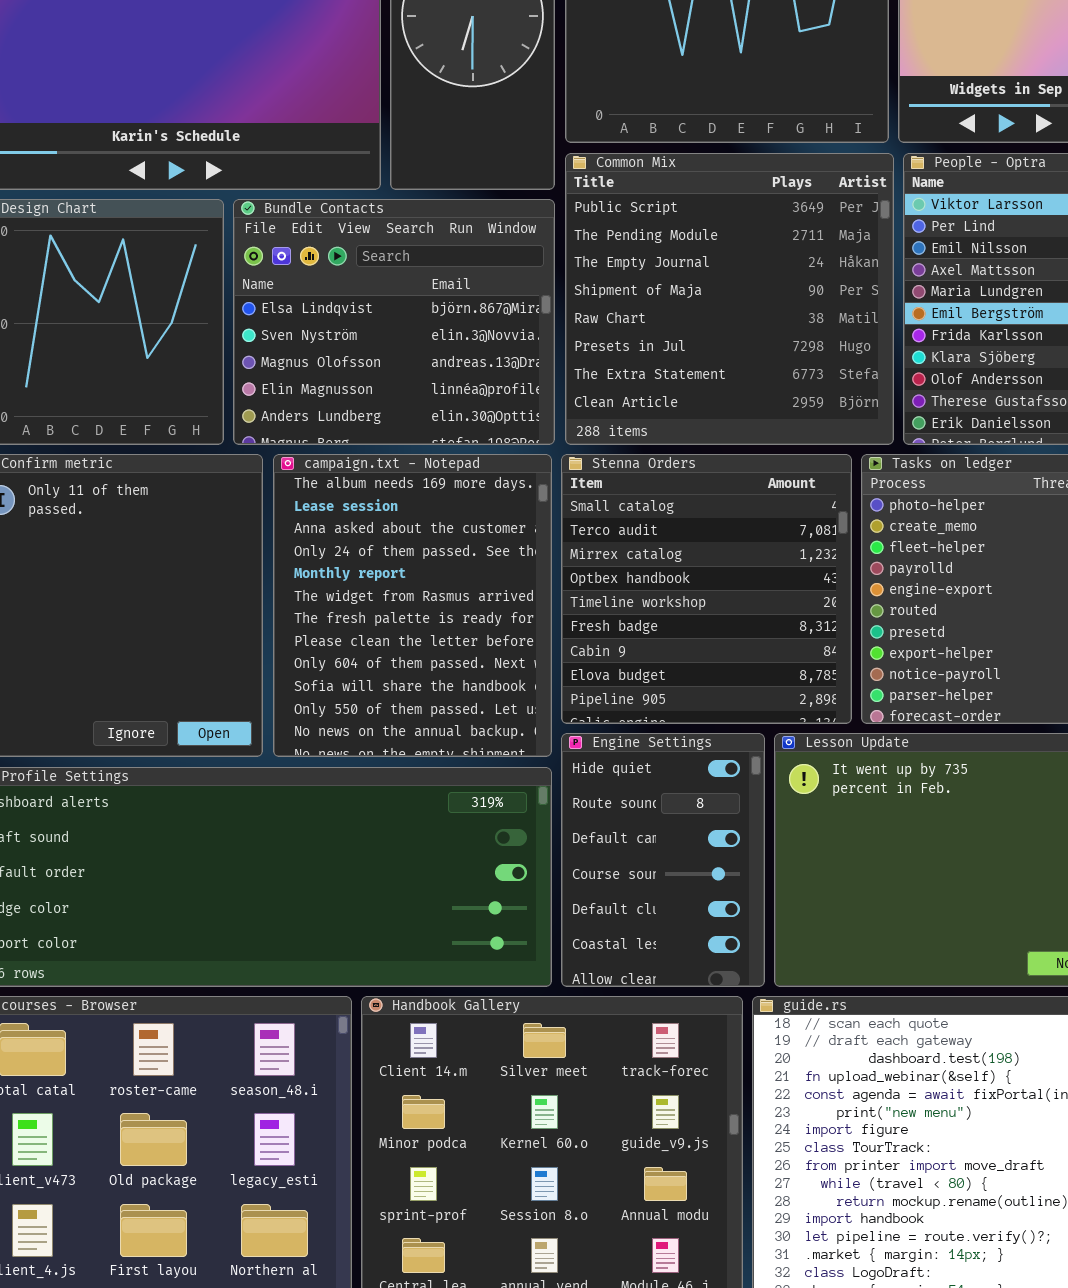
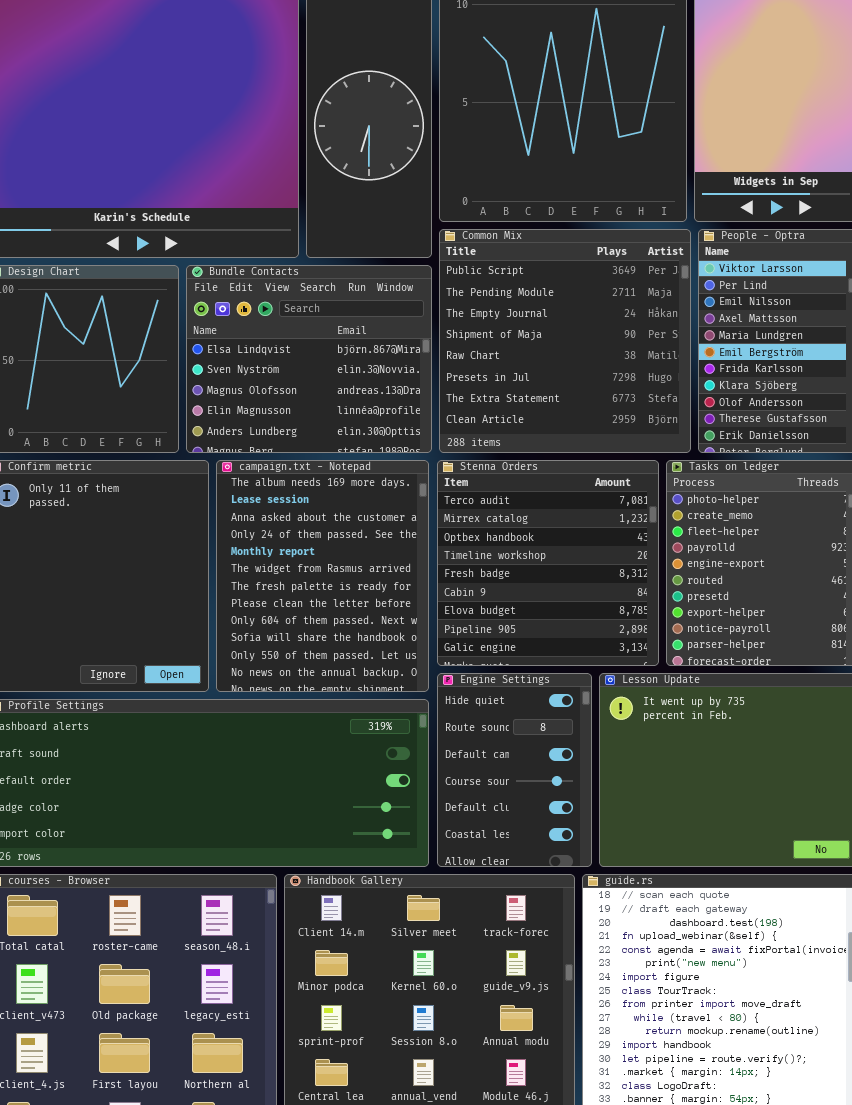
Stenna Orders: [561,454,852,724] -> [437,460,659,666], scrolled down 1 row

